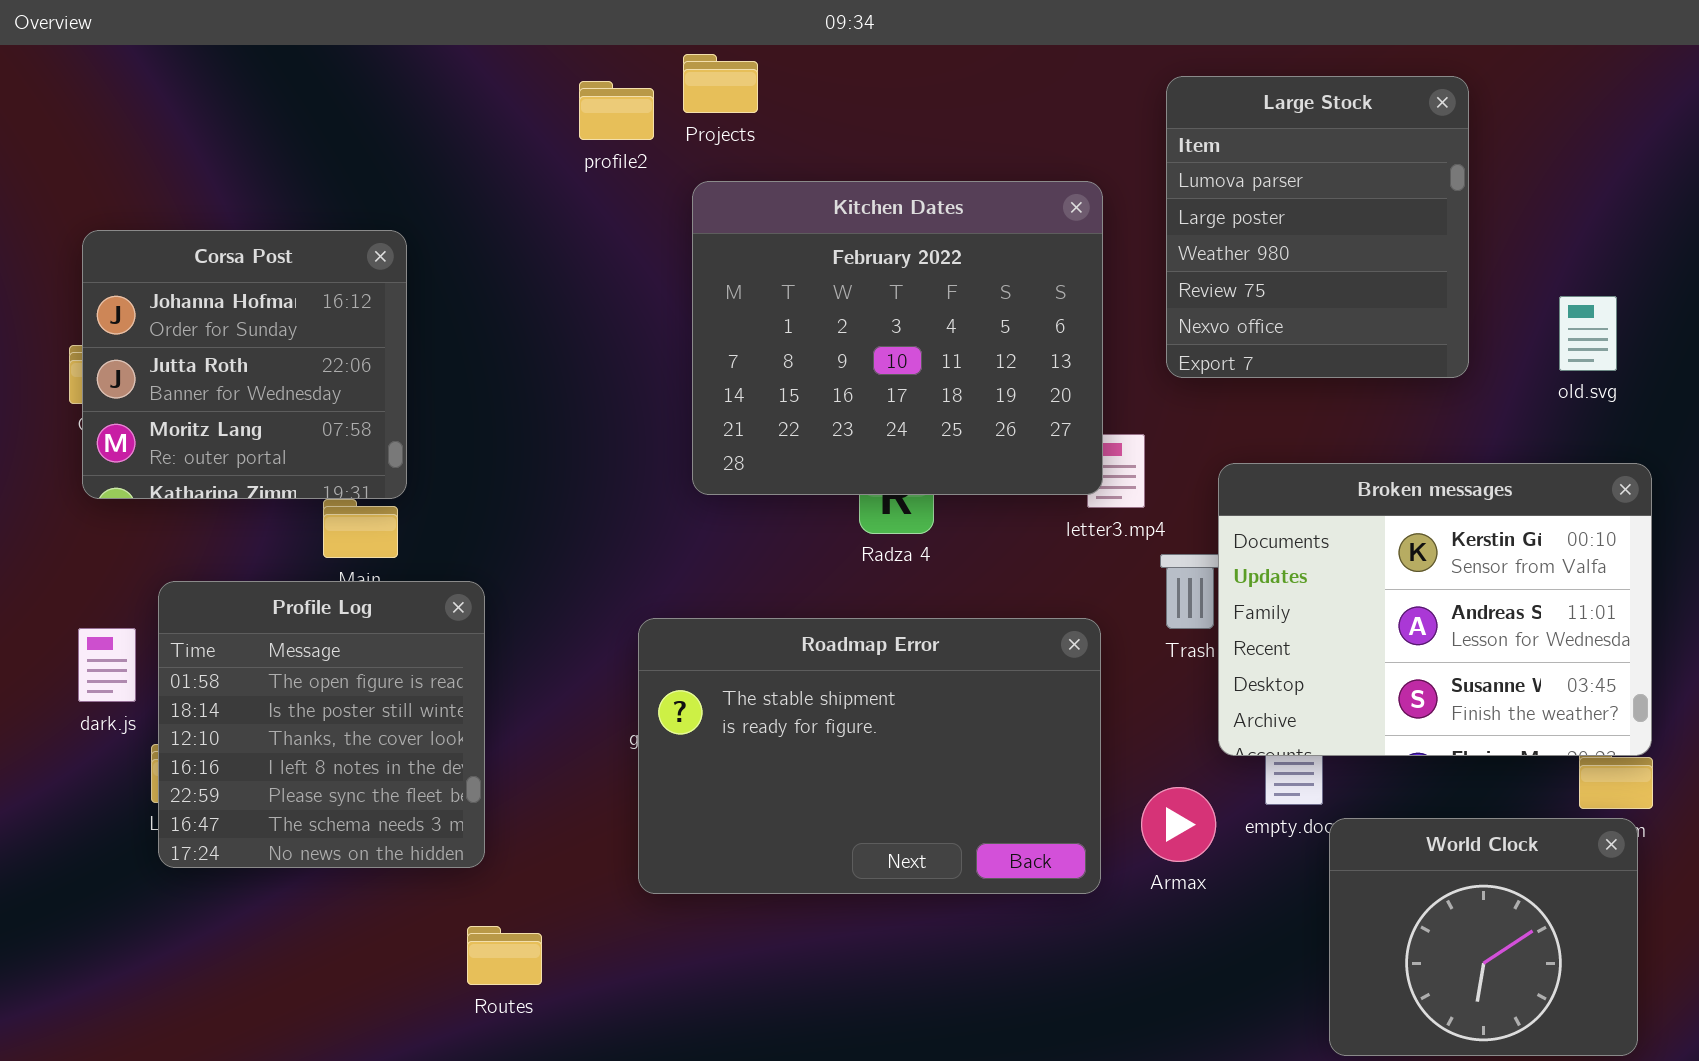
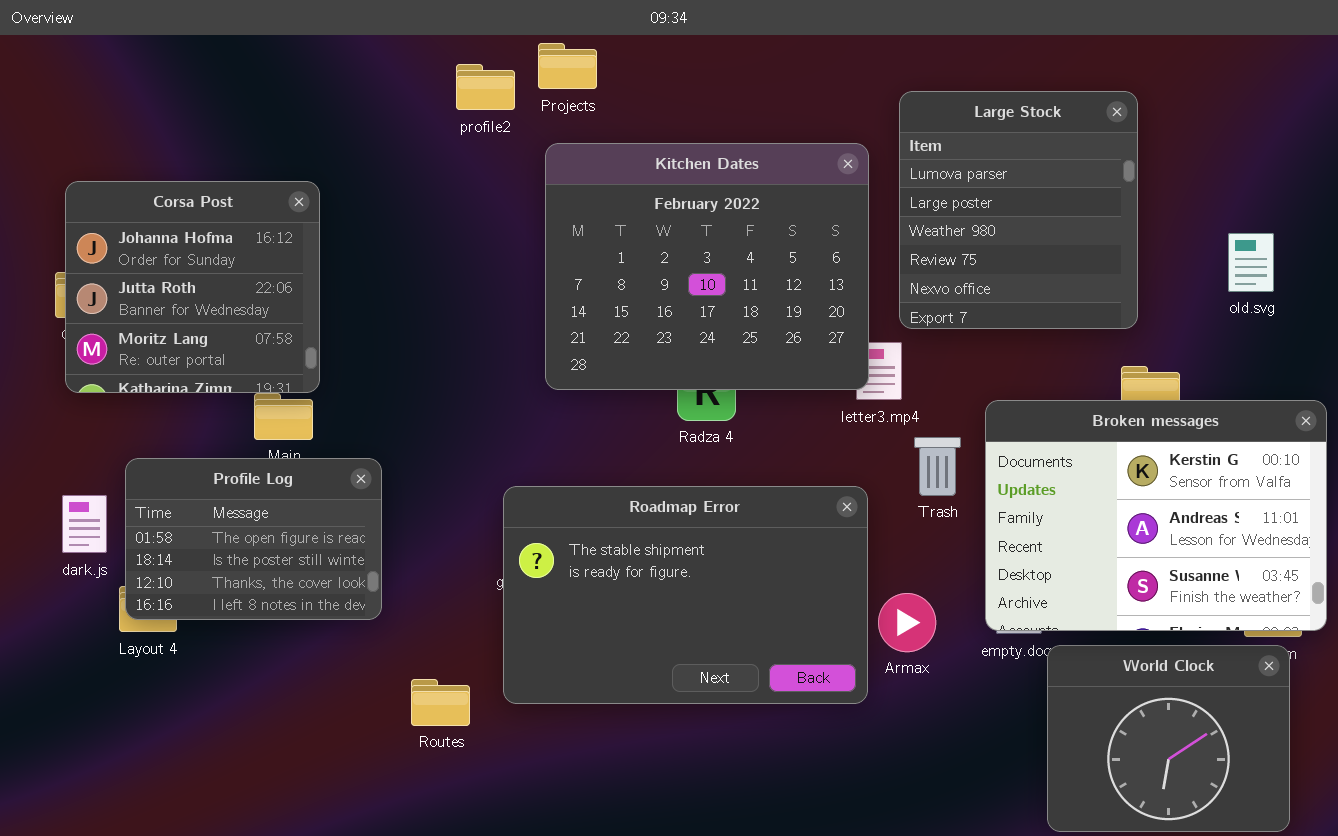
Large Stock: [1166,76,1469,378] -> [899,91,1138,329], moved
Broken messages: [1218,463,1652,756] -> [985,400,1327,631], moved
Profile Log: [158,581,485,868] -> [125,458,382,620], resized
Armax: [1141,787,1216,862] -> [878,593,936,652], moved
Routes: [467,926,542,985] -> [411,679,470,726], moved

